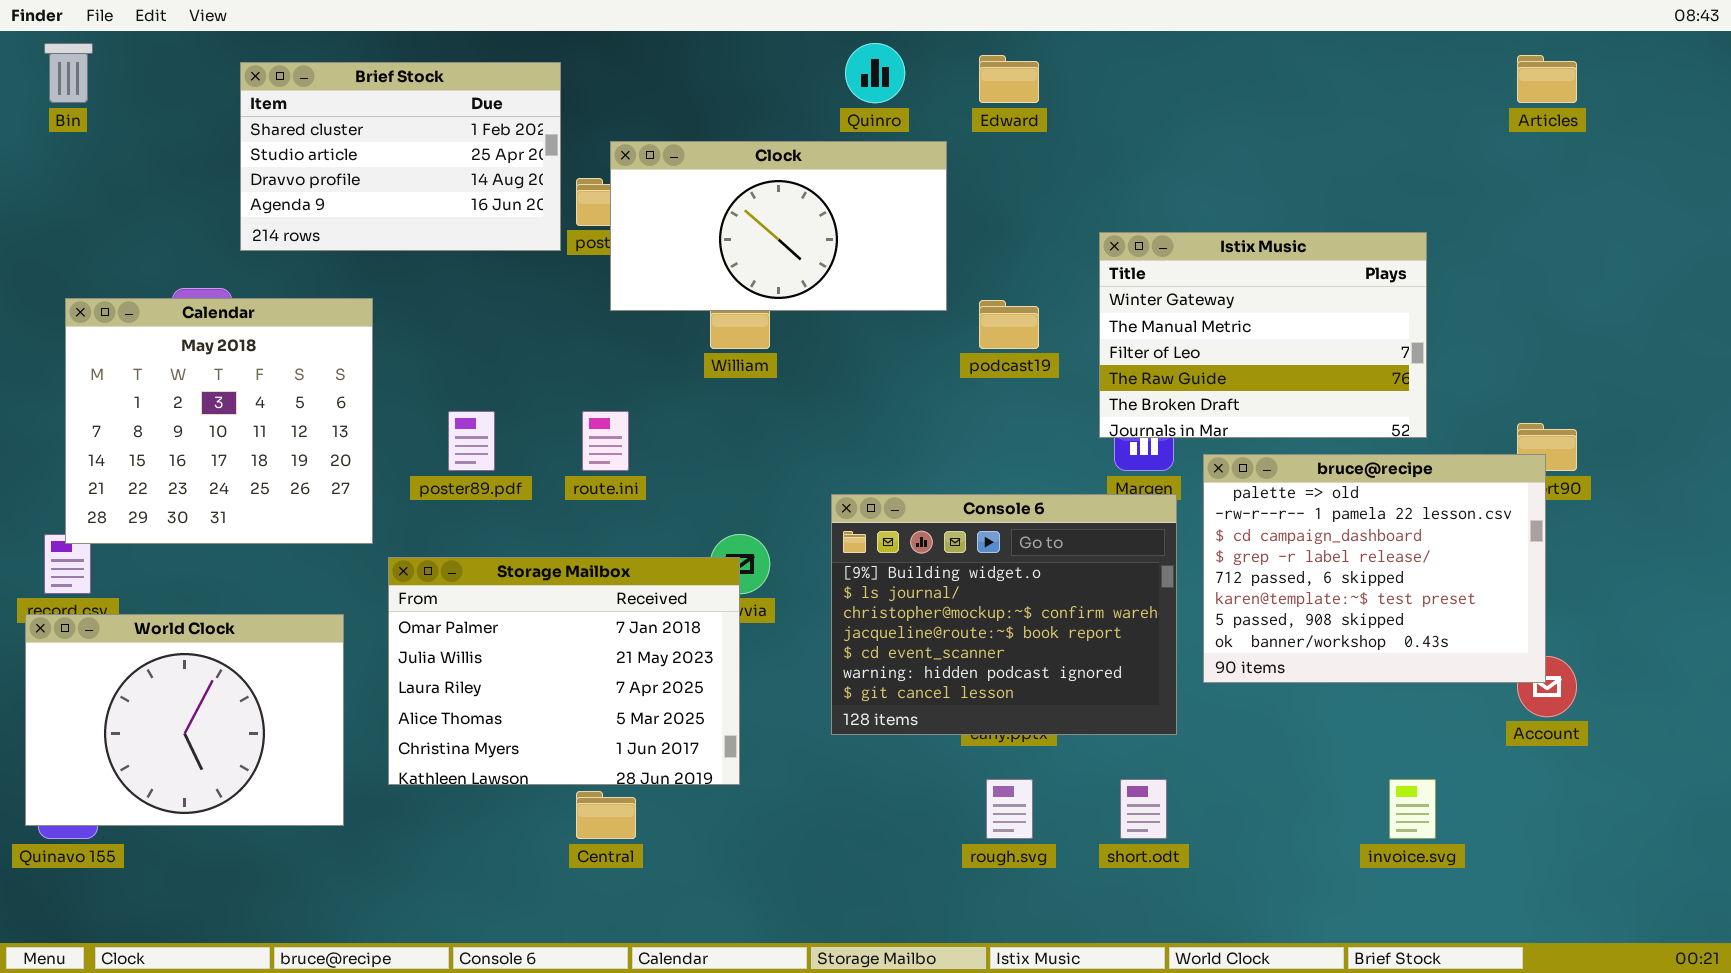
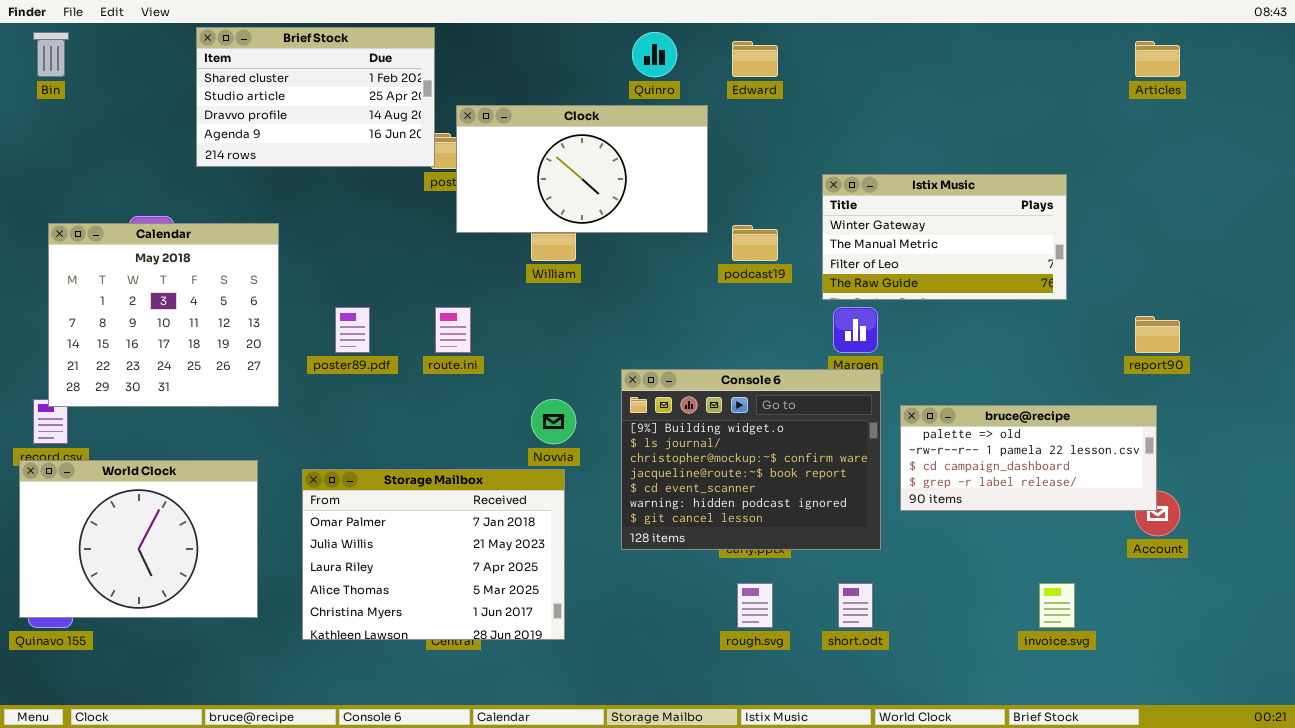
Brief Stock: [240,62,561,251] -> [196,27,435,167], moved
Istix Music: [1099,232,1427,438] -> [822,174,1067,300], resized
bruce@recipe: [1203,454,1546,683] -> [900,405,1157,511], resized
Storage Mailbox: [388,557,740,785] -> [302,469,565,640], moved

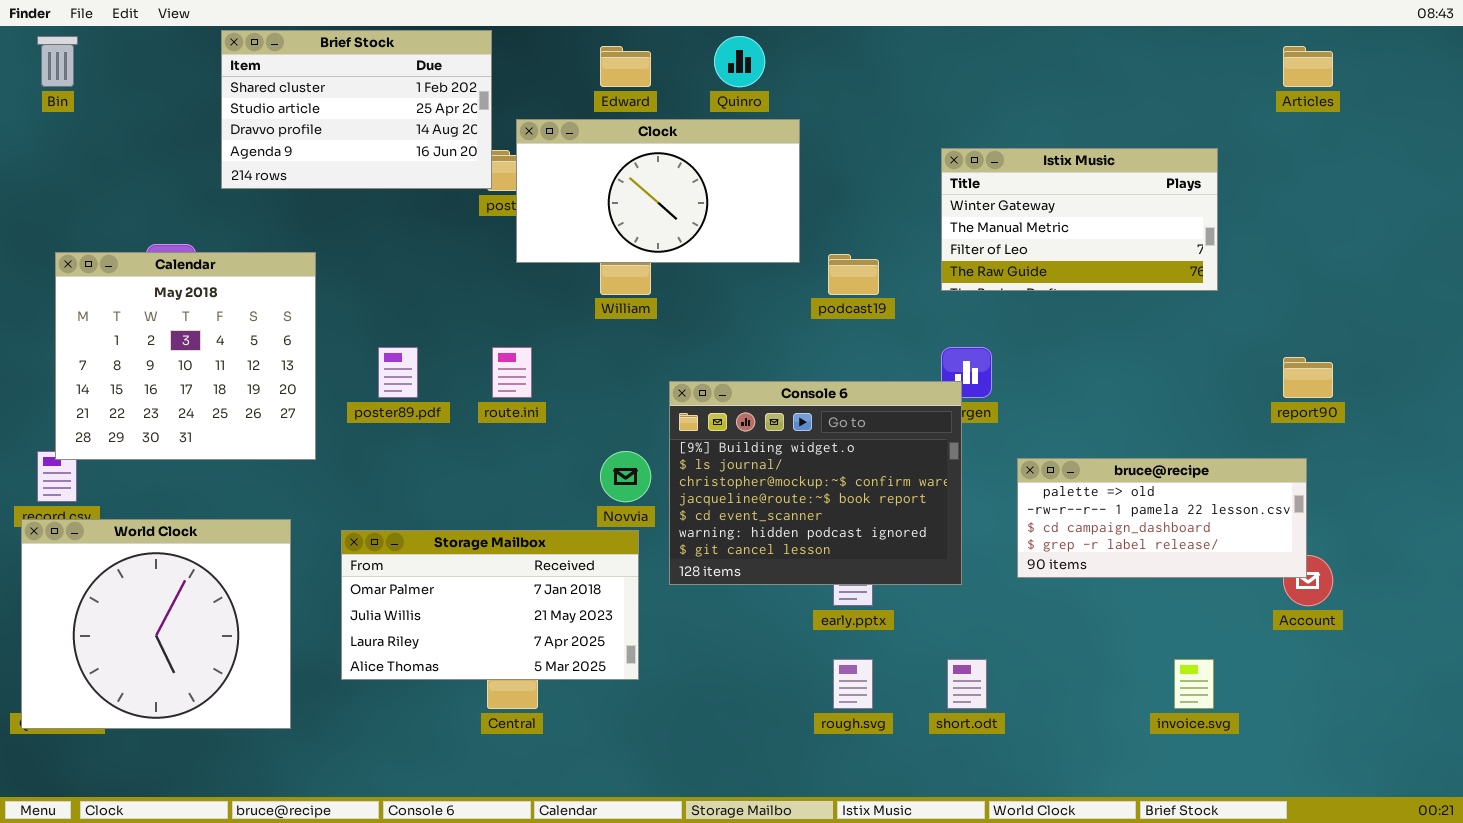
Edward: [732,41,778,77] -> [600,46,651,87], moved
Istix Music: [822,174,1067,300] -> [941,148,1218,291], moved
Console 6: [621,369,881,550] -> [669,381,962,585], moved
World Clock: [19,460,258,618] -> [21,519,291,729], resized
Storage Mailbox: [302,469,565,640] -> [341,530,639,680], resized

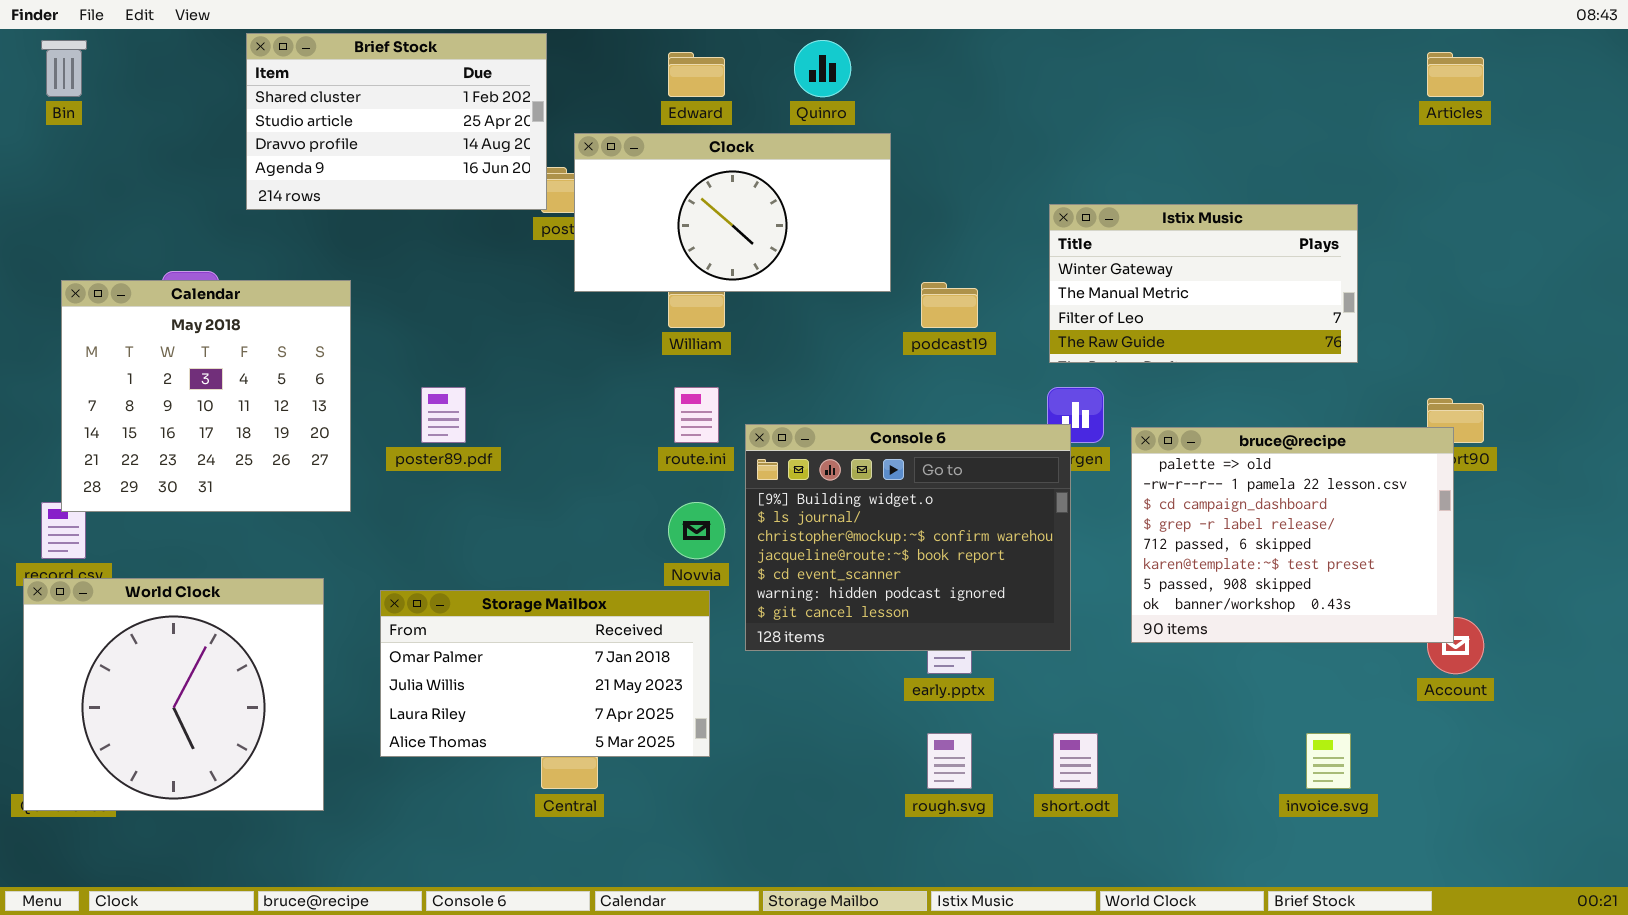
Istix Music: [941,148,1218,291] -> [1049,204,1358,363], moved
route.ini: [492,347,532,398] -> [674,387,719,443], moved
bruce@recipe: [1017,458,1307,578] -> [1131,427,1454,643], resized

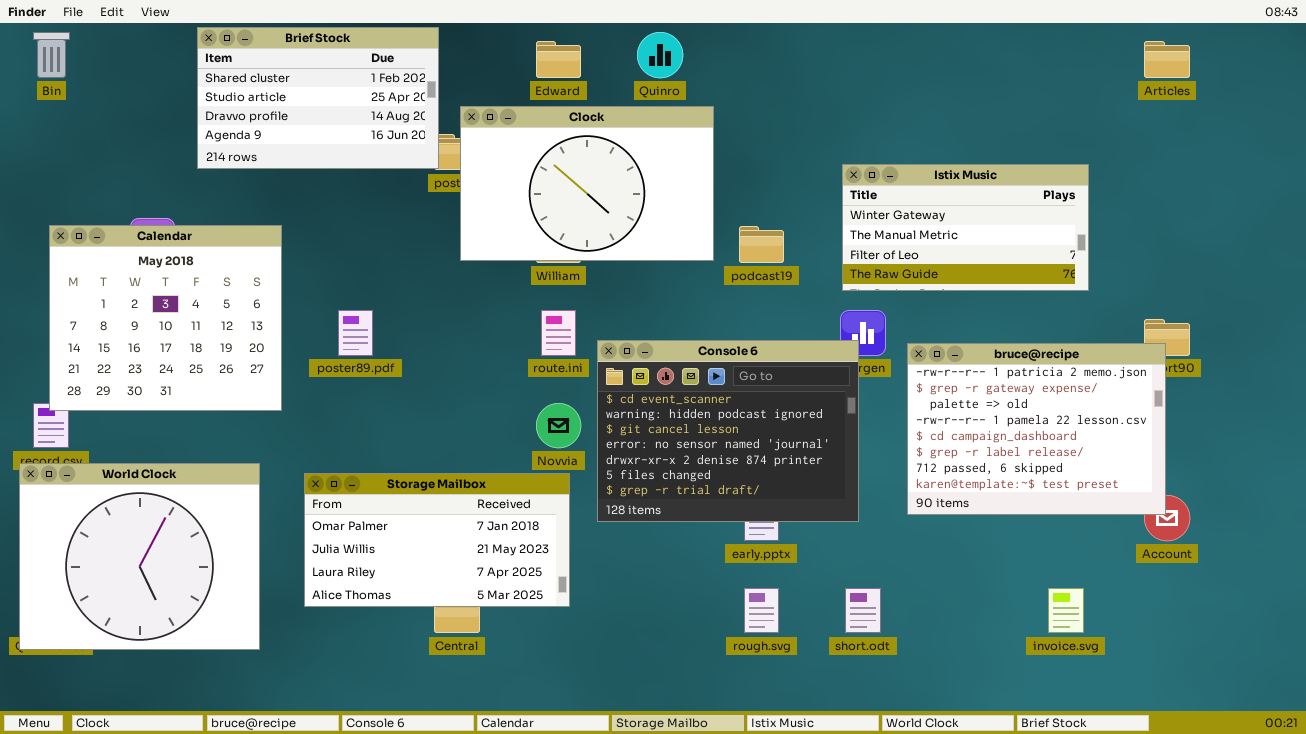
Clock: [574,133,891,292] -> [460,106,714,261], resized
Console 6: [745,424,1071,651] -> [597,340,859,522], scrolled down 4 rows
bruce@recipe: [1131,427,1454,643] -> [907,343,1166,515], scrolled up 2 rows

